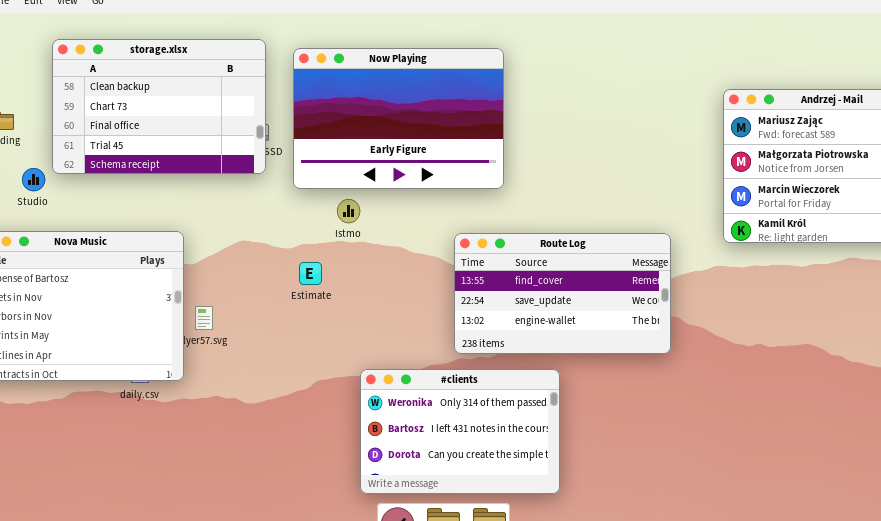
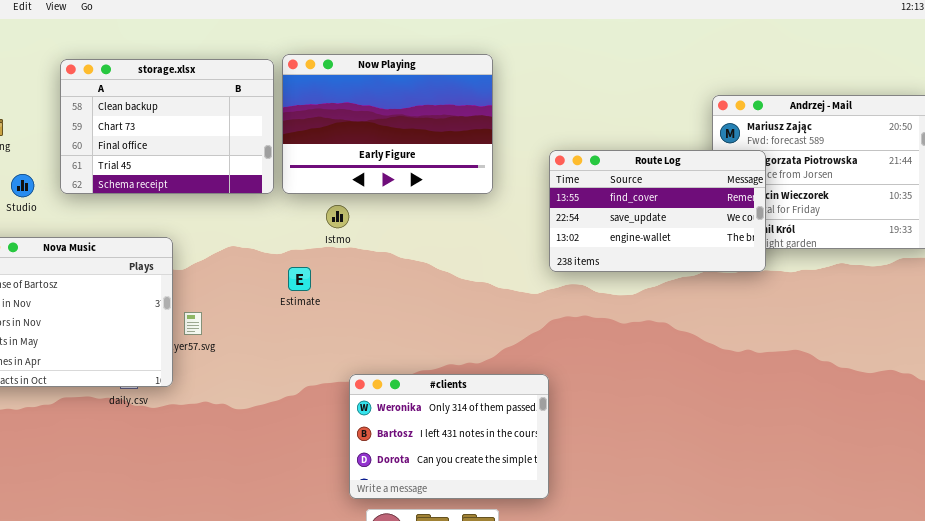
storage.xlsx: [52,39,266,174] -> [60,59,274,194], moved
Route Log: [454,233,671,354] -> [549,150,766,272], moved

